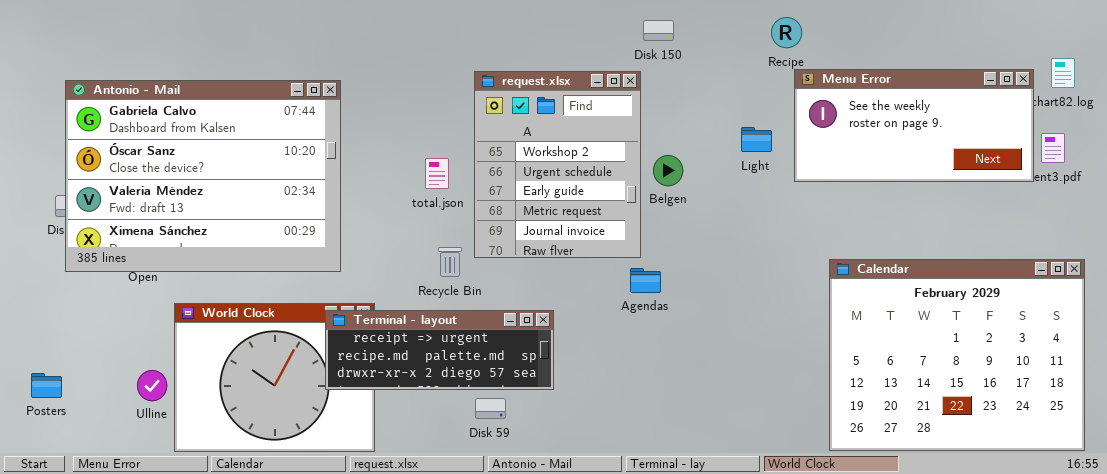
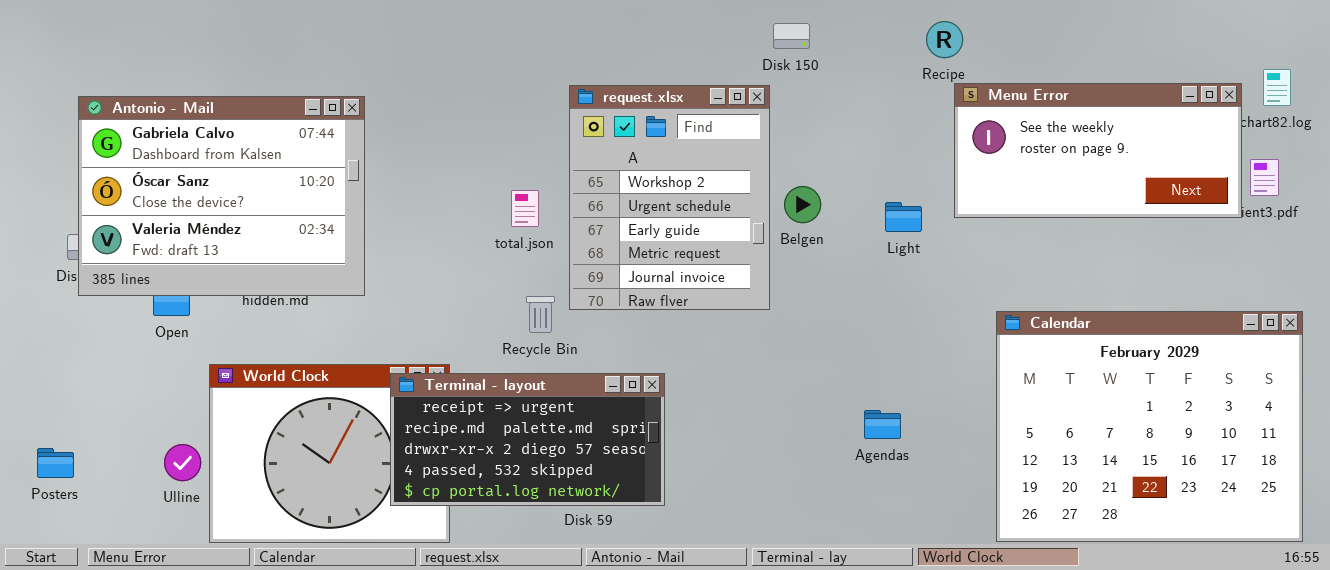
Antonio - Mail: [65,80,341,272] -> [78,96,365,296], resized
Light: [741,127,772,152] -> [885,202,922,232], moved
Agendas: [630,268,661,293] -> [864,410,901,439], moved
Terminal - layout: [325,310,554,390] -> [390,373,665,506], resized

